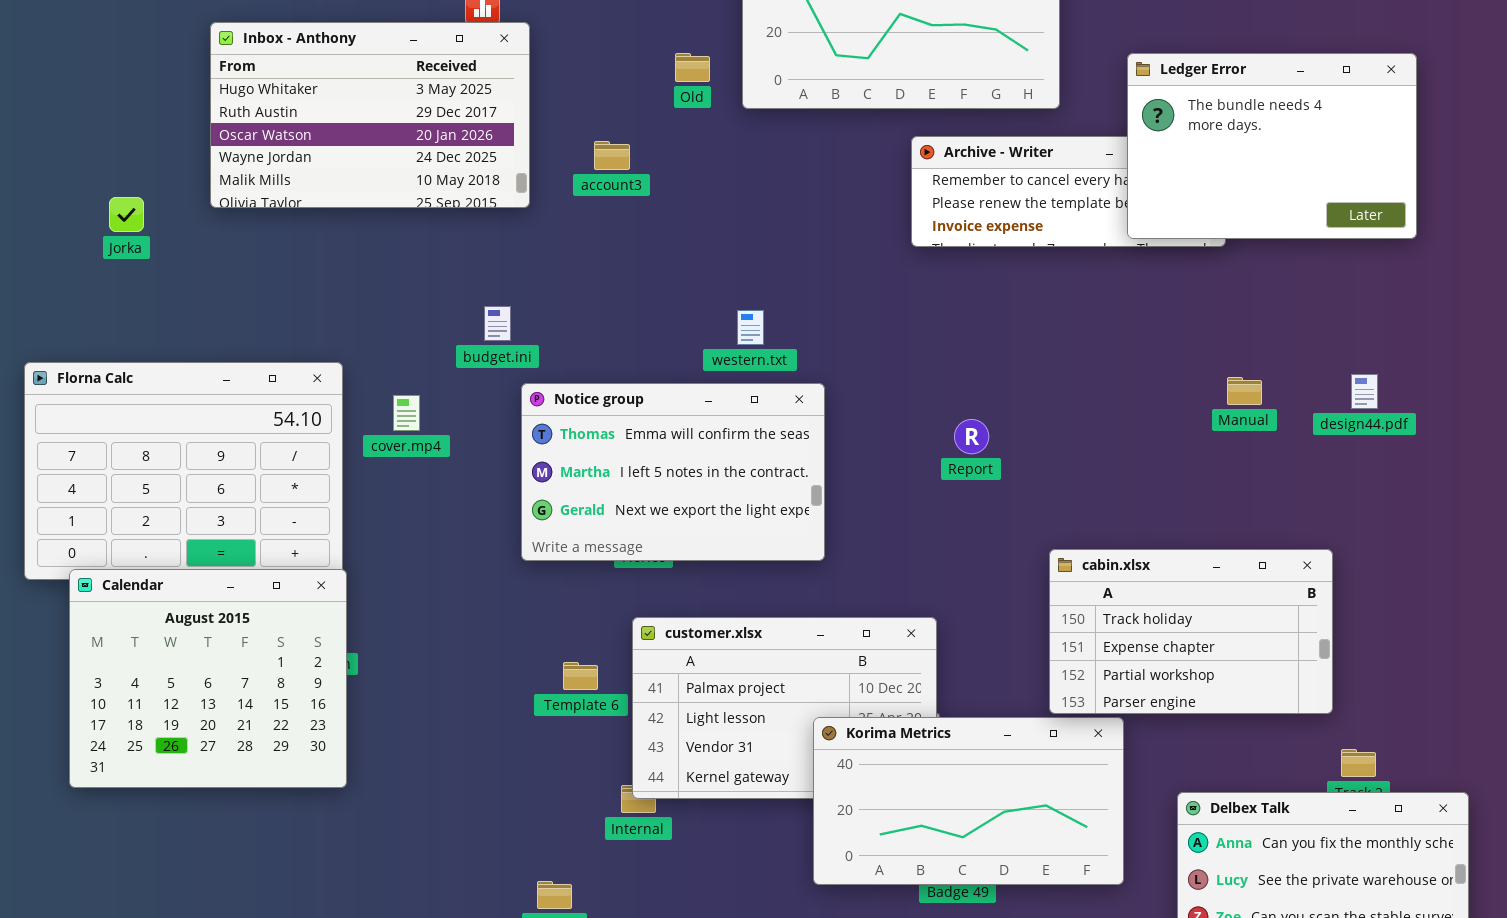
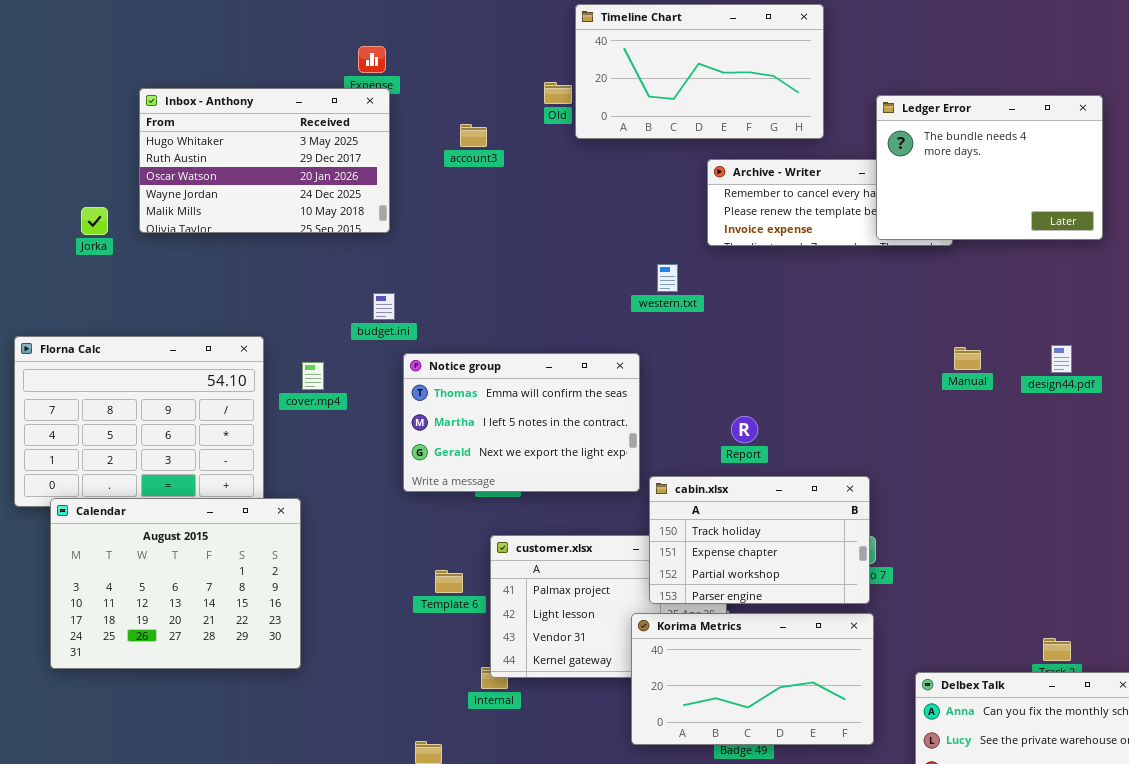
Inbox - Anthony: [210,22,530,208] -> [139,88,390,233], moved
Old: [675,53,710,82] -> [544,82,572,104], moved
account3: [594,141,630,170] -> [460,124,487,147], moved
western.txt: [737,310,764,345] -> [657,264,678,292], moved
Report: [954,419,989,454] -> [731,416,758,443], moved
cabin.xlsx: [1049,549,1333,714] -> [649,476,870,604], moved
Calendar: [69,569,347,788] -> [50,498,301,669], resized

